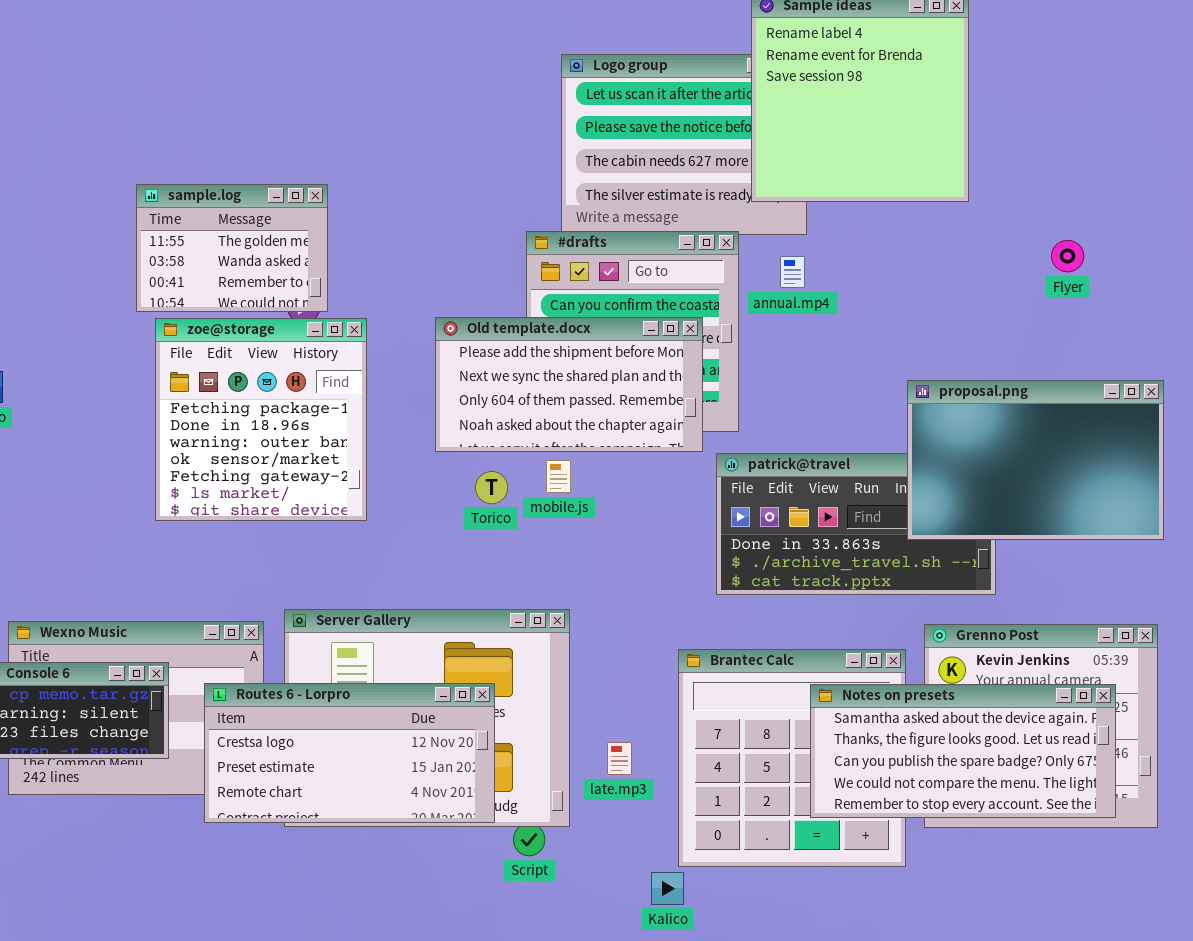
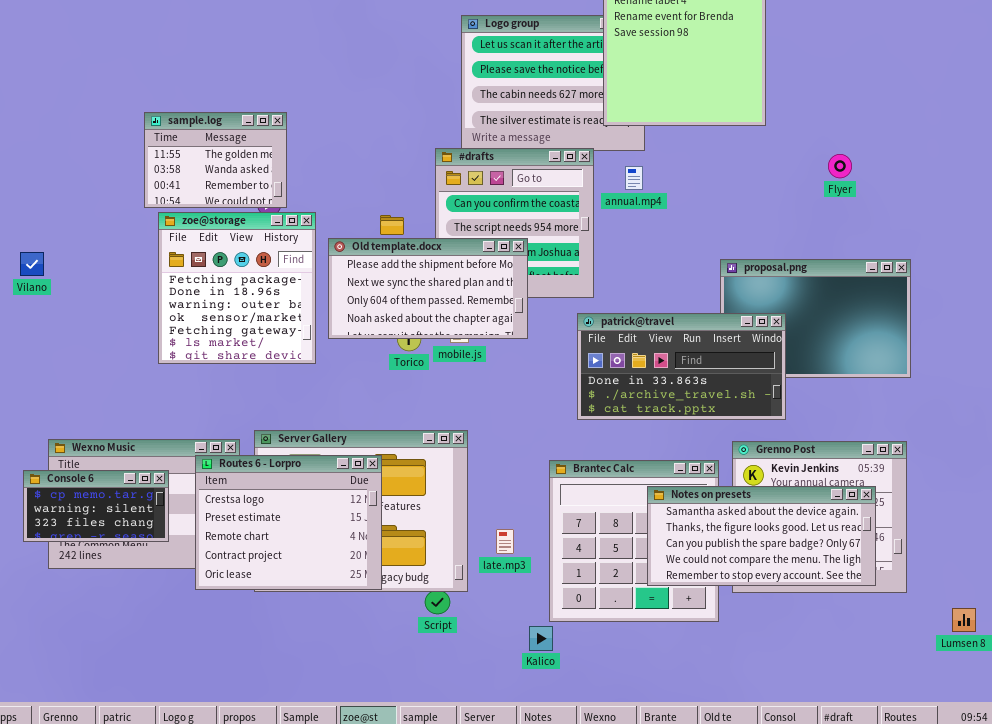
Old template.docx: [435,317,703,452] -> [328,238,528,339], moved
patrick@travel: [716,453,996,595] -> [577,313,786,420], raised
Routes 6 - Lorpro: [204,683,495,823] -> [195,455,382,590], resized

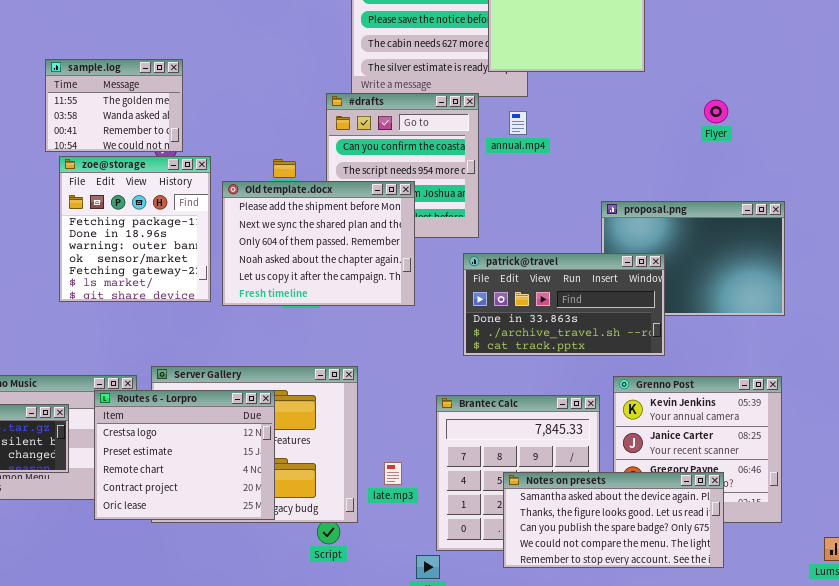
Old template.docx: [328,238,528,339] -> [222,181,415,306], resized
Notes on presets: [647,486,876,586] -> [503,472,724,568], moved

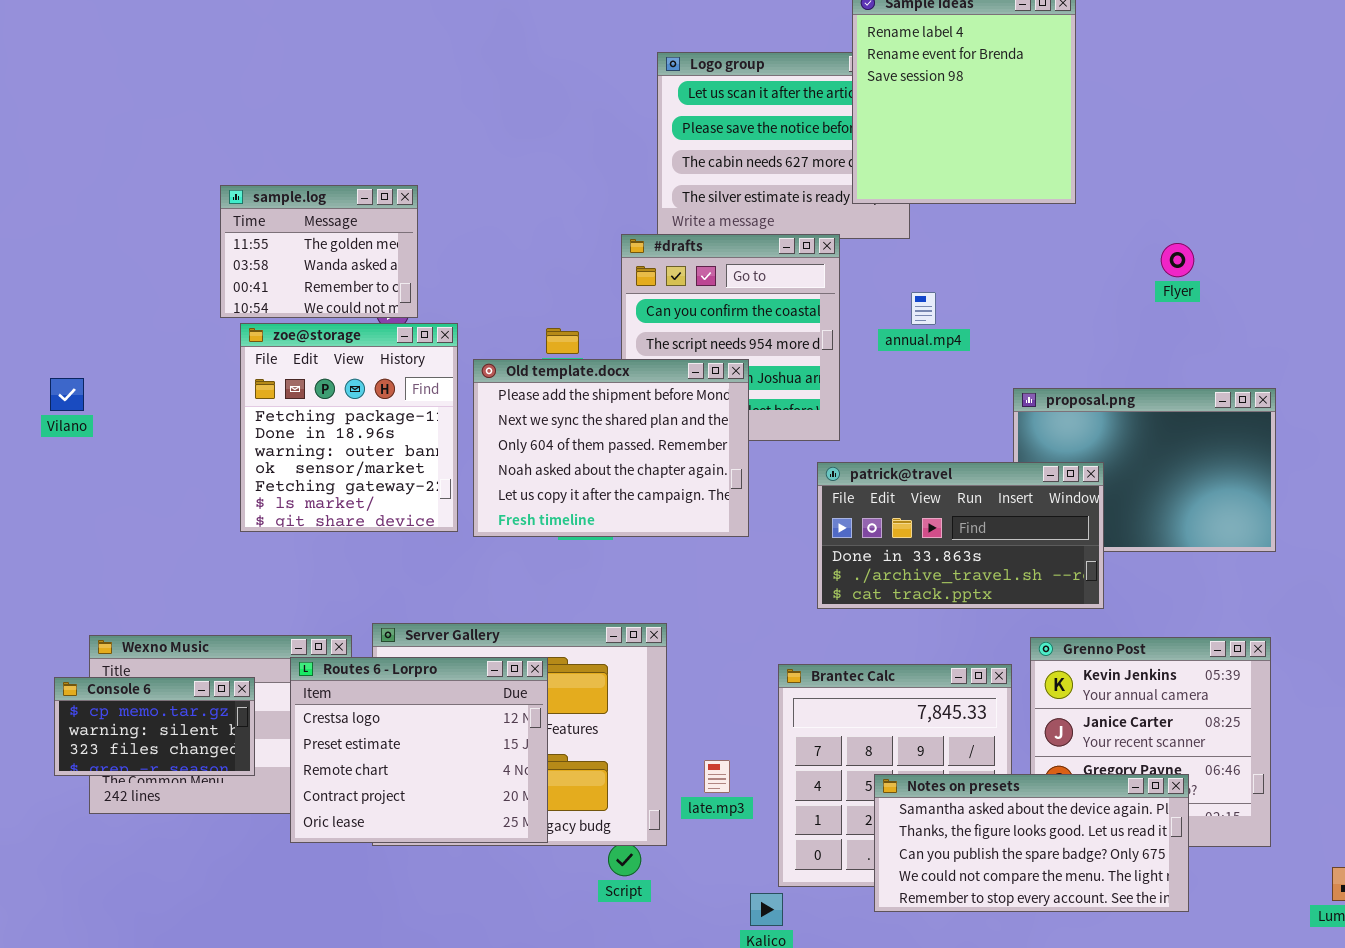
annual.mp4: [509,111,527,135] -> [911,292,936,325], moved

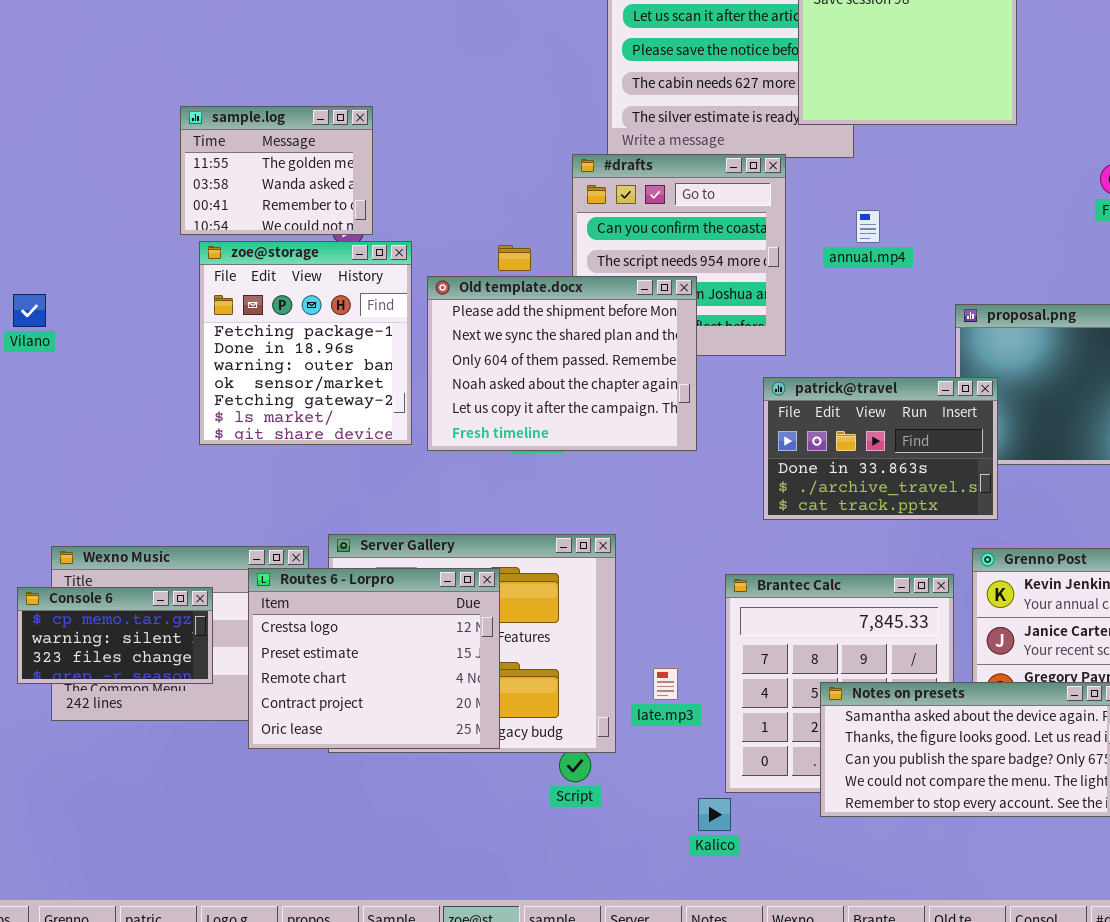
patrick@travel: [817,462,1104,609] -> [763,377,998,520], resized

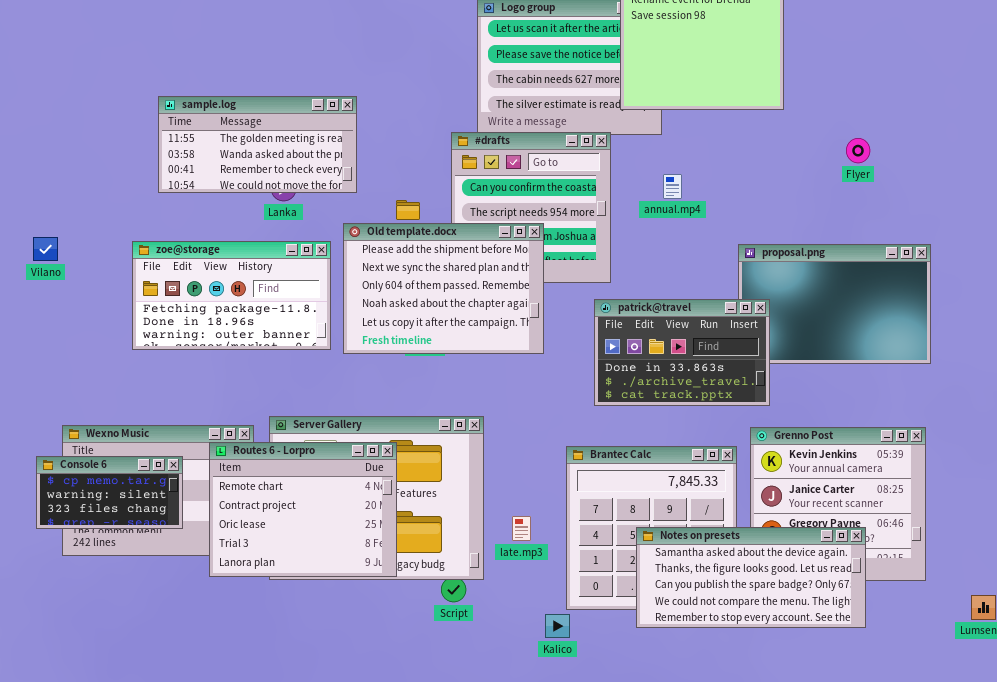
sample.log: [180,106,373,235] -> [158,96,357,193], resized
zoe@storage: [199,241,412,445] -> [132,241,331,350], resized
Routes 6 - Lorpro: [248,568,500,749] -> [209,442,397,577], scrolled down 2 rows

